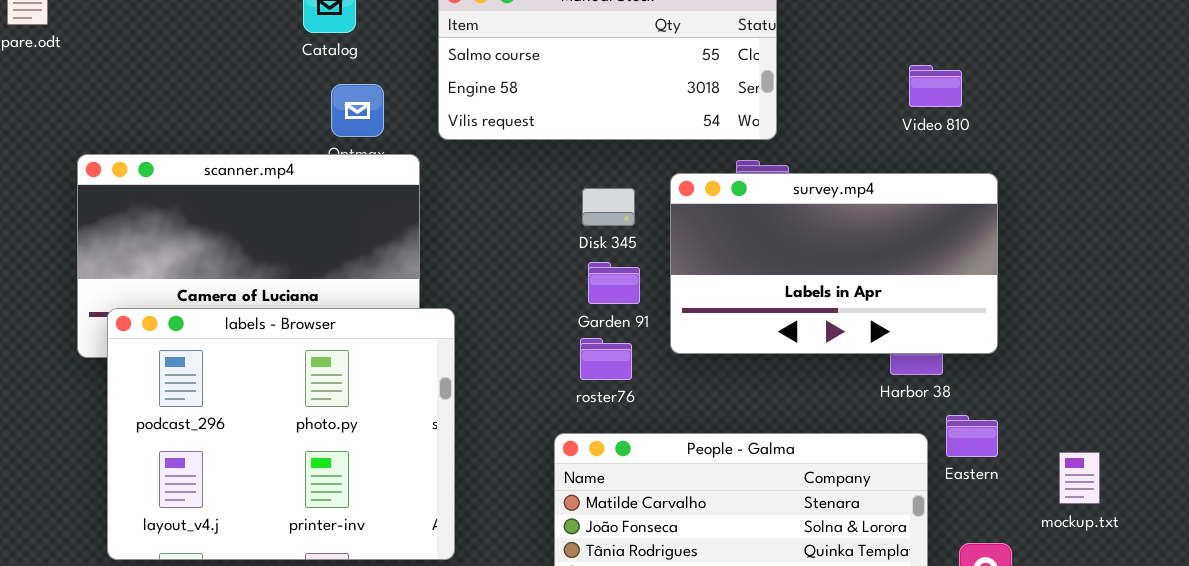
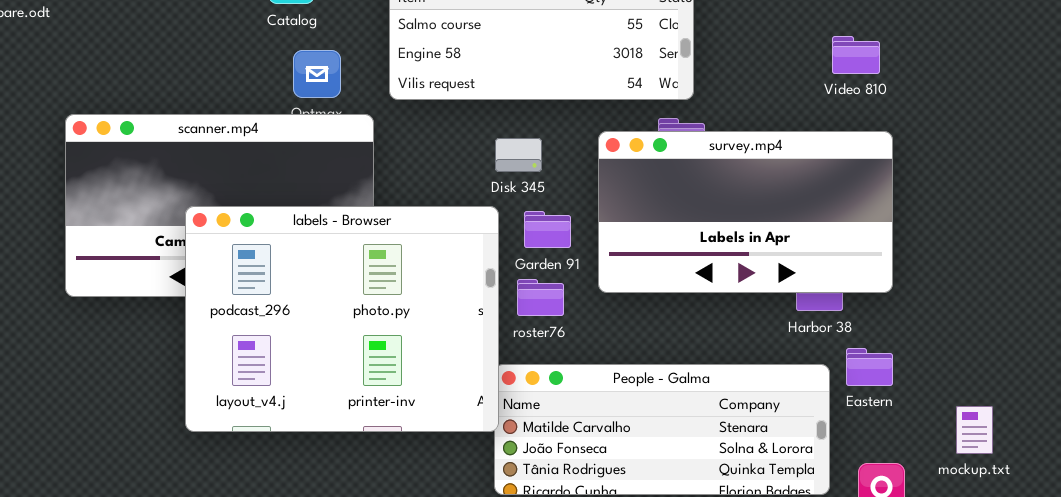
Video 810: [909,65,962,107] -> [832,36,880,74], moved
Disk 345: [582,188,635,226] -> [495,138,542,172], moved
labels - Browser: [107,308,455,560] -> [185,206,499,432], moved
mockup.txt: [1059,452,1100,504] -> [956,406,993,454], moved

